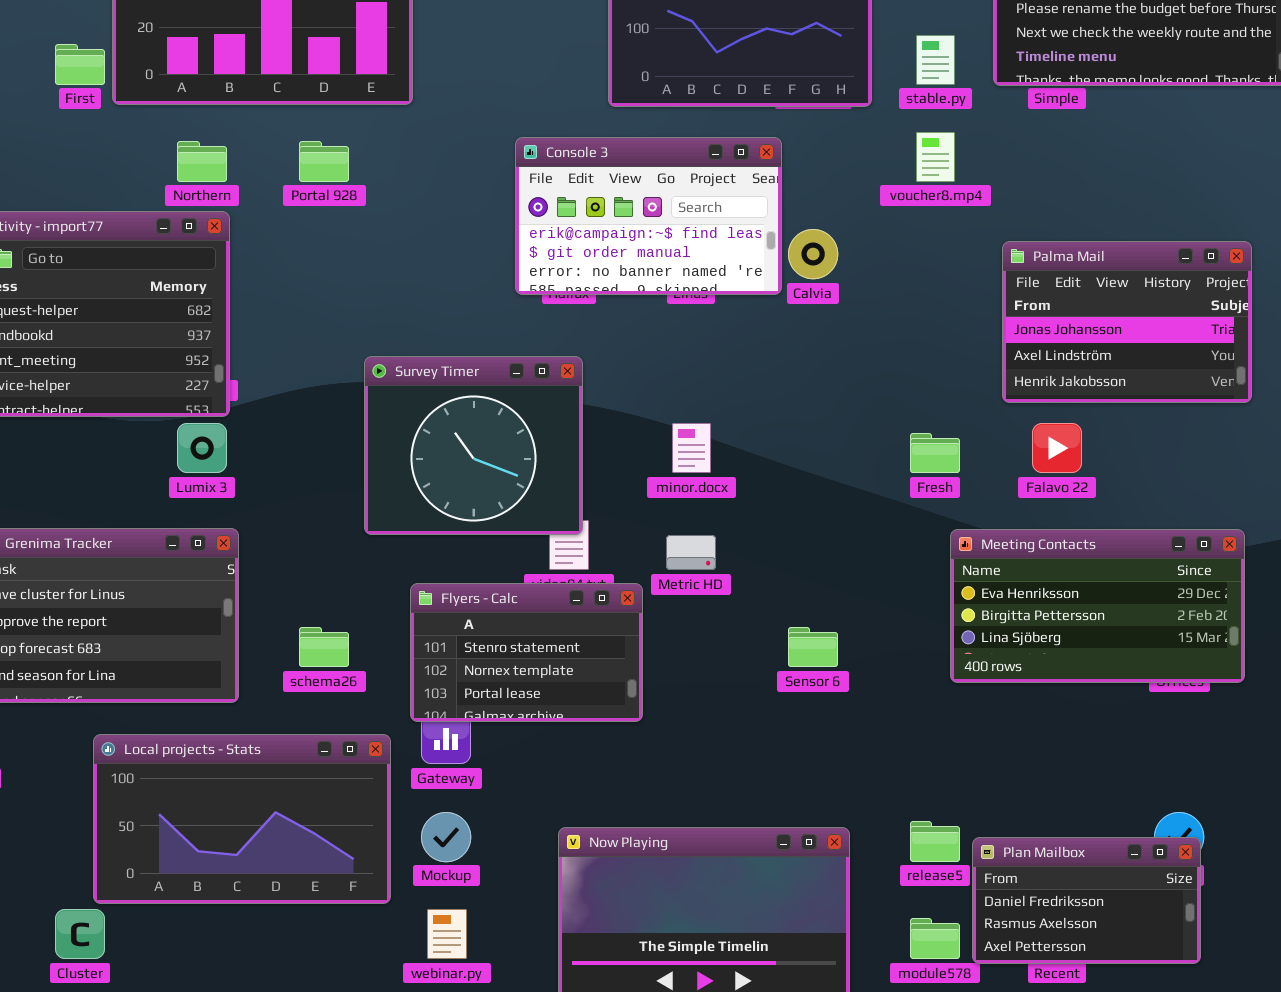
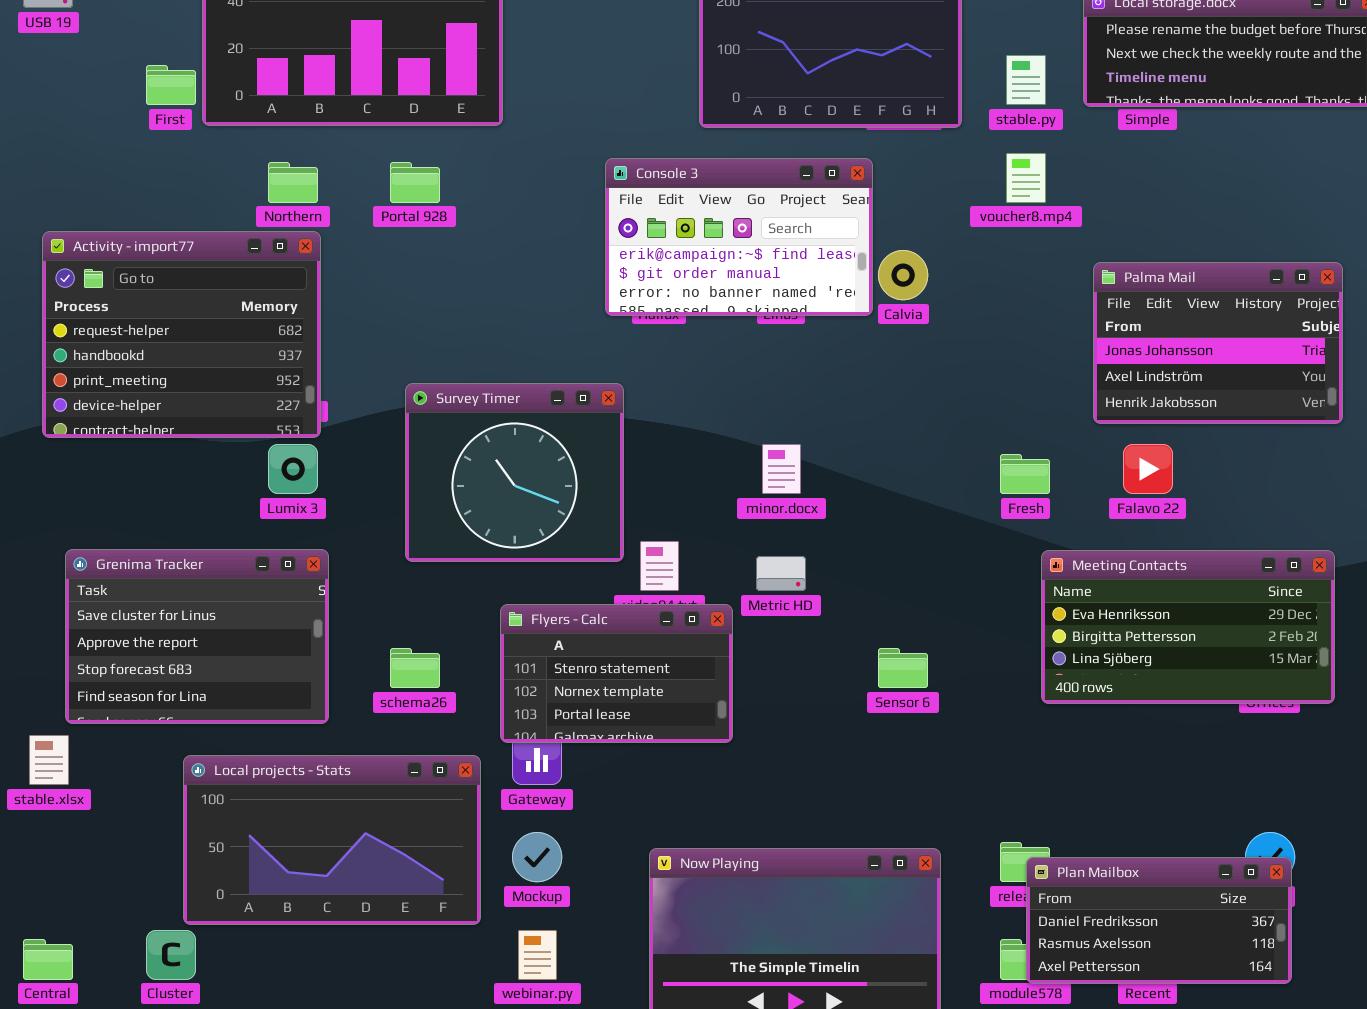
Survey Timer: [364,356,583,535] -> [405,383,624,562], moved
Plan Mailbox: [972,837,1201,964] -> [1026,857,1292,984], resized

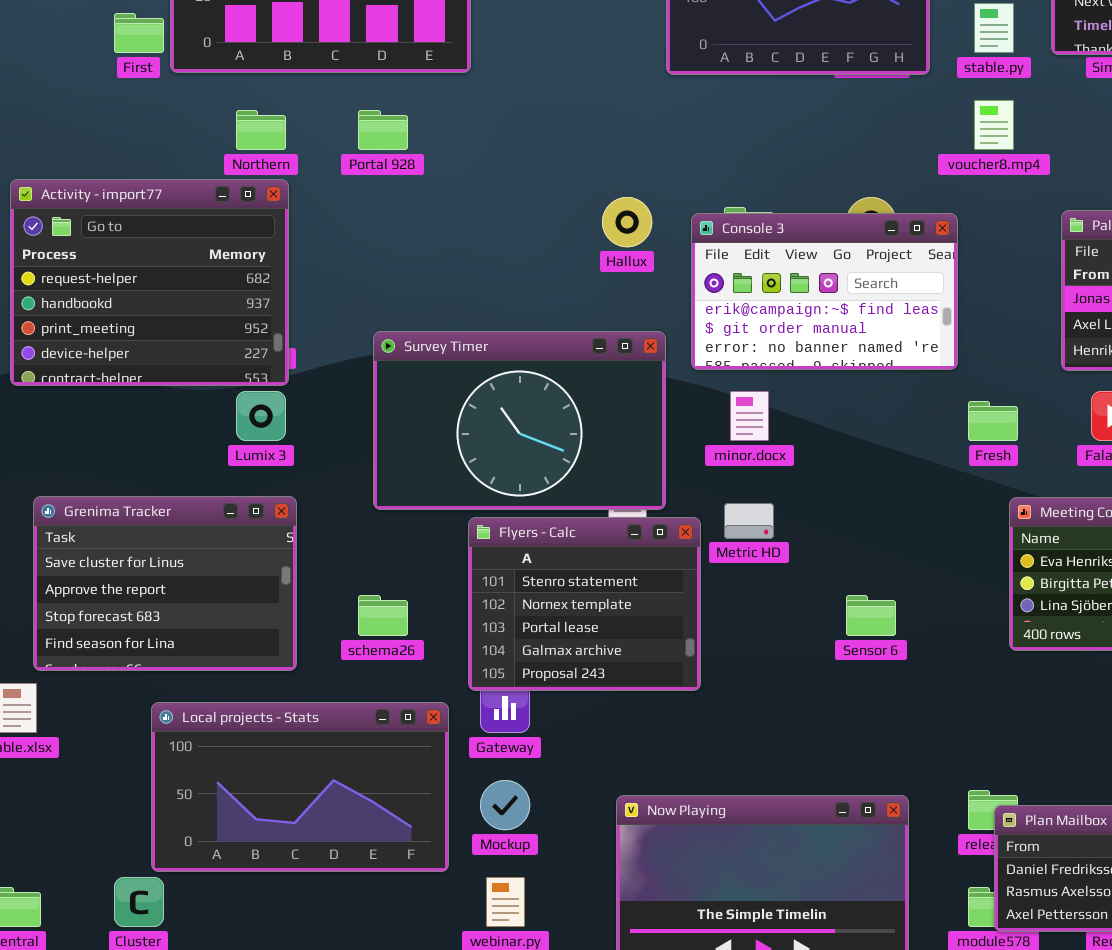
Console 3: [605,158,873,316] -> [691,213,958,370], moved
Survey Timer: [405,383,624,562] -> [373,331,666,510], resized
Flyers - Calc: [500,604,733,743] -> [468,517,701,691], resized

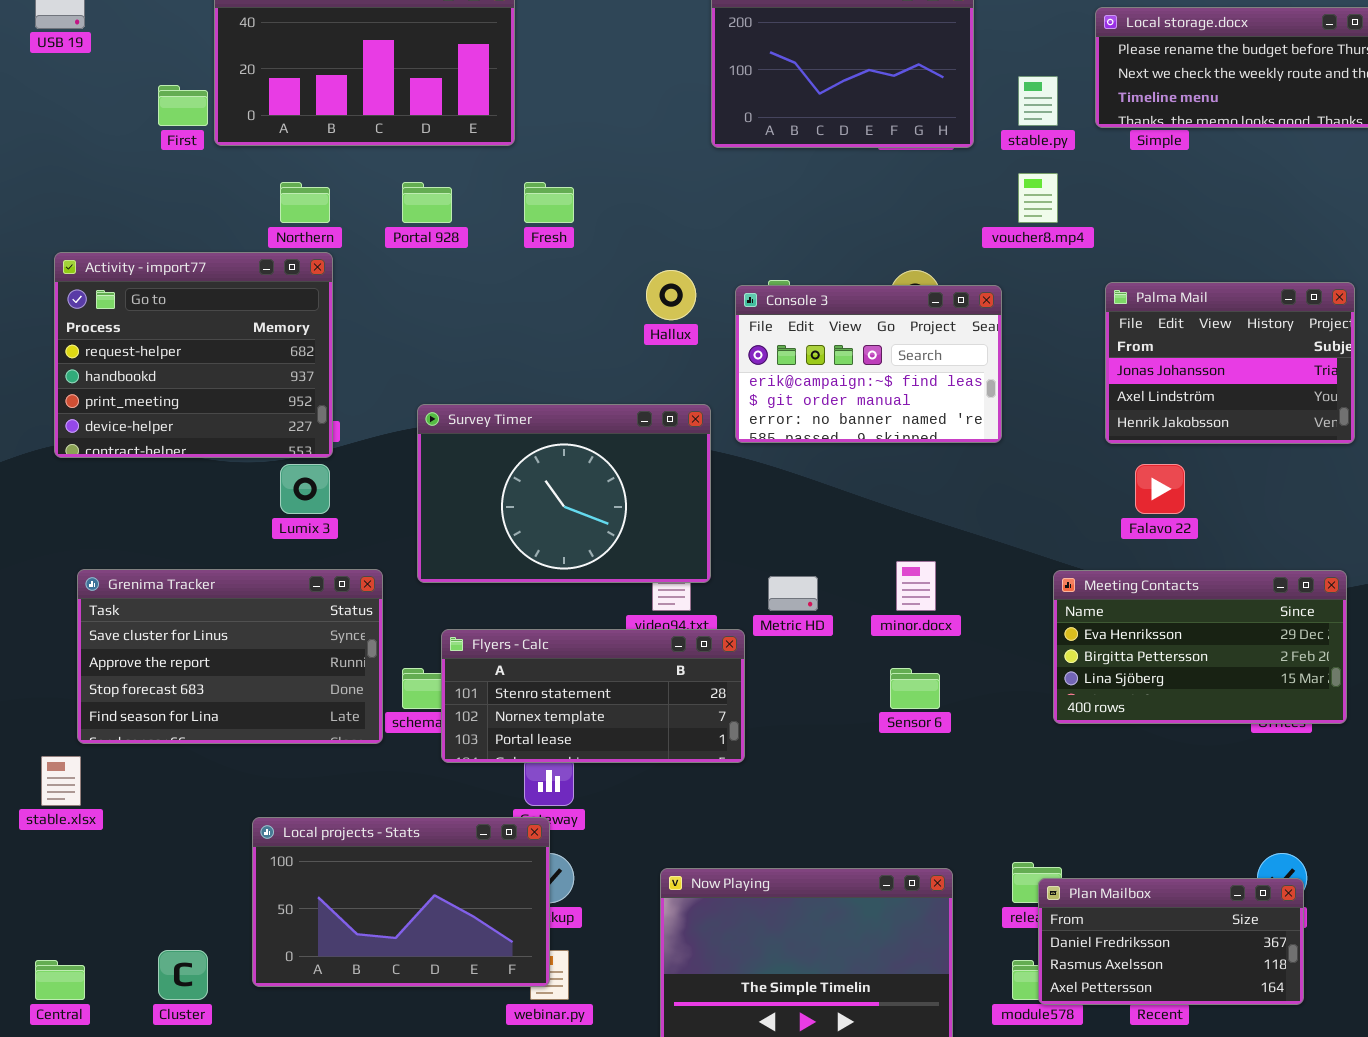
minor.docx: [730,391,769,441] -> [896,561,936,611], moved
Fresh: [968,401,1018,441] -> [524,182,574,223], moved
Grenima Tracker: [33,496,297,671] -> [77,569,383,744], resized
Flyers - Calc: [468,517,701,691] -> [441,629,745,763], resized
Local projects - Stats: [151,702,449,872] -> [252,817,550,987], moved

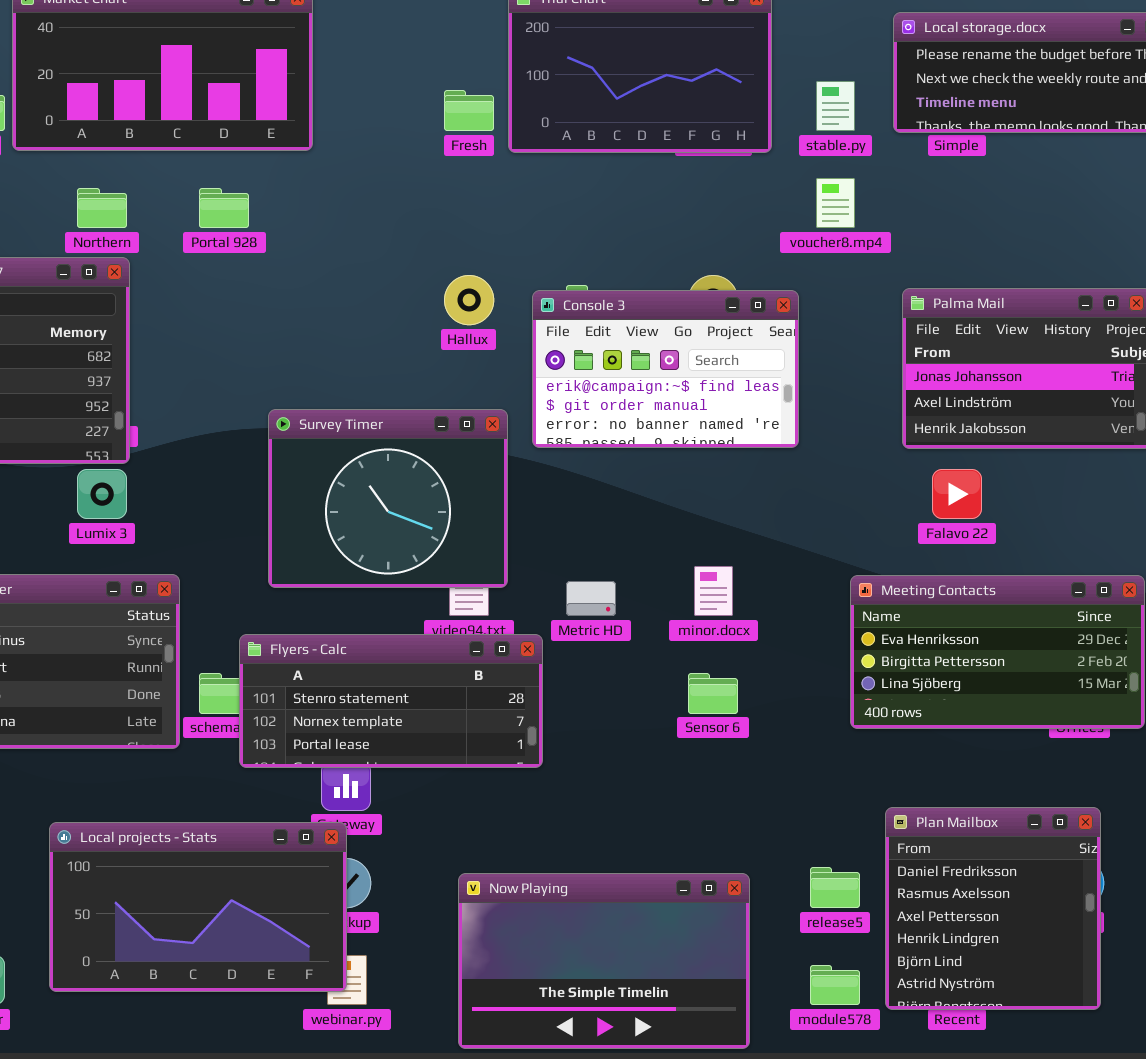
Fresh: [524,182,574,223] -> [444,90,494,131], moved
Survey Timer: [417,404,711,583] -> [268,409,508,588], resized
Plan Mailbox: [1038,878,1304,1005] -> [885,807,1101,1010], resized

